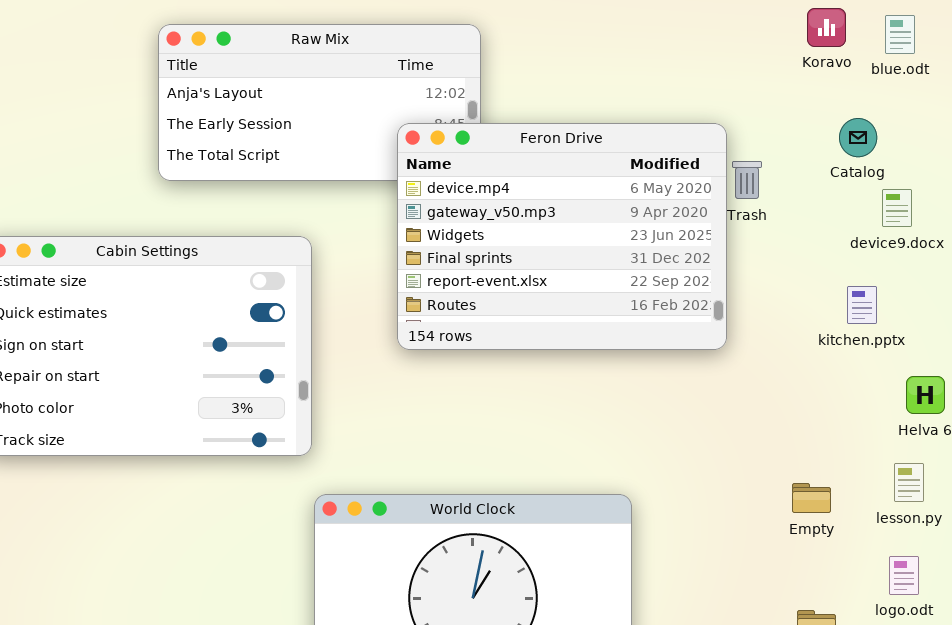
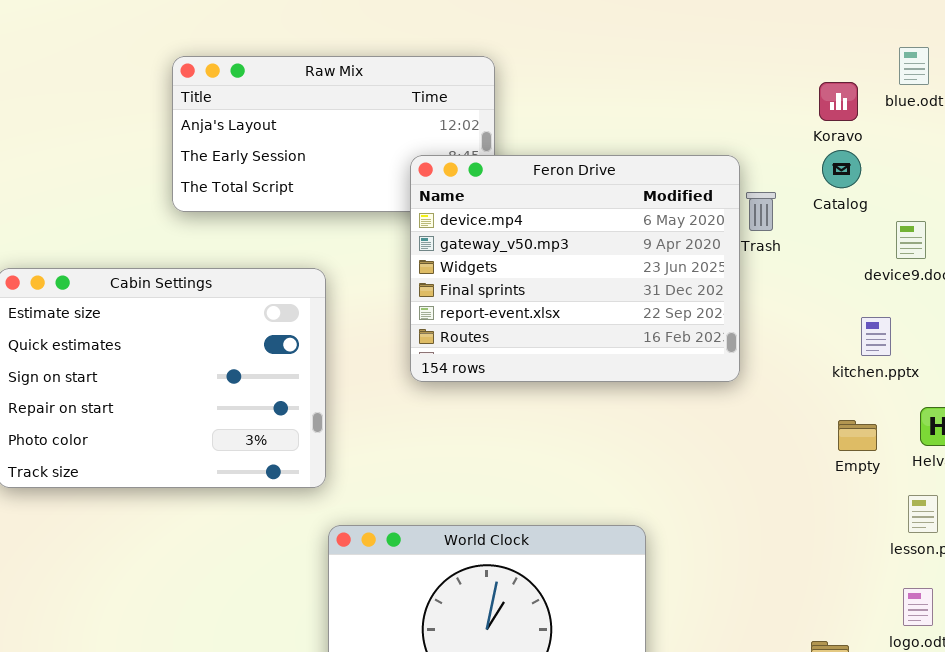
Koravo: [807,8,846,47] -> [819,82,858,121], moved
Catalog: [839,118,877,157] -> [822,150,861,188], moved
Empty: [792,483,831,513] -> [838,420,877,451], moved

